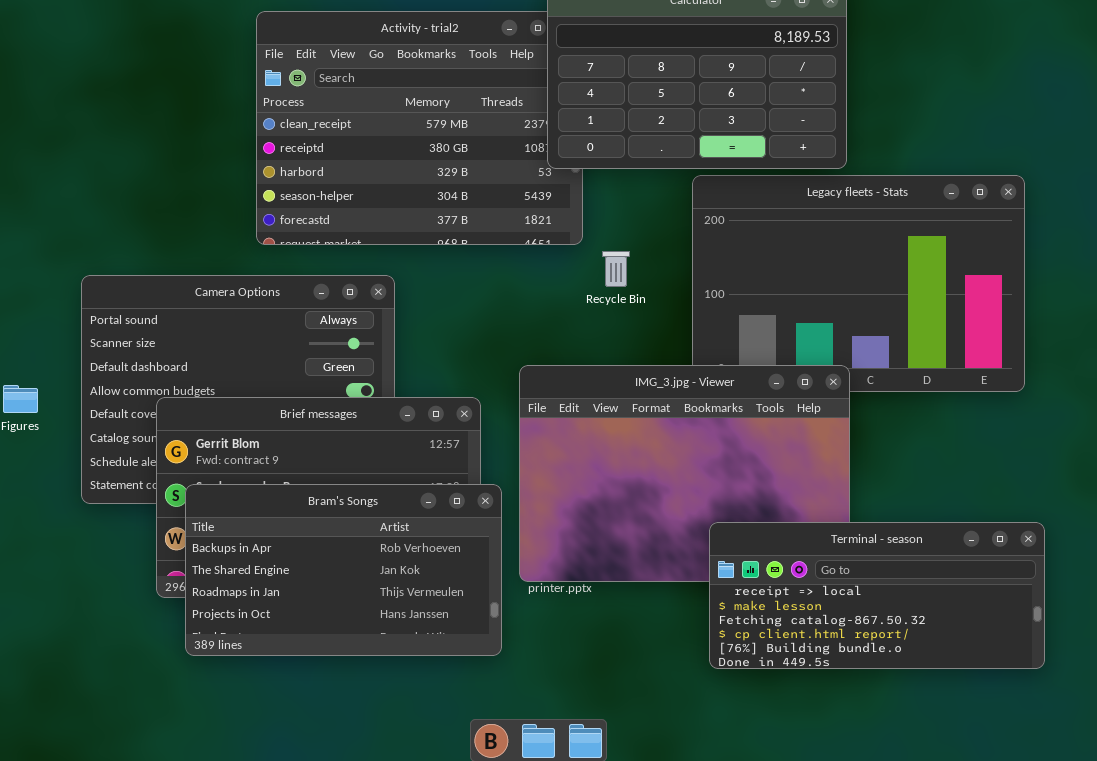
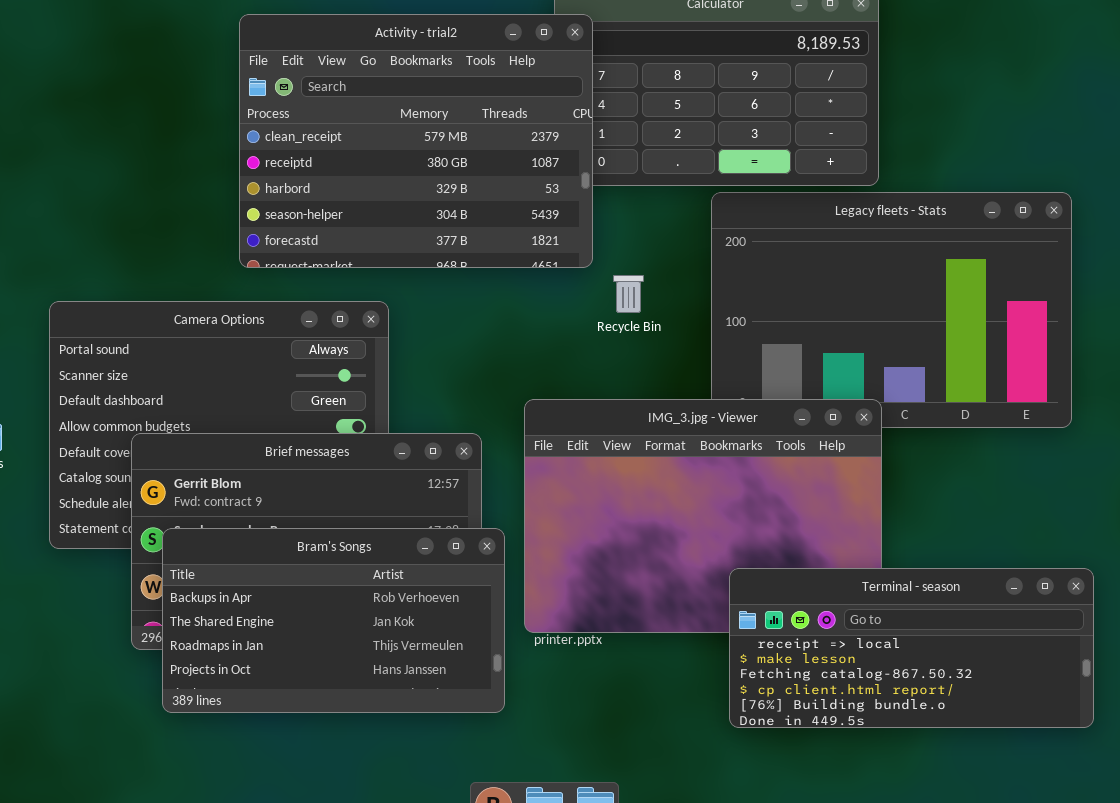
Activity - trial2: [256,11,583,245] -> [239,14,593,268], raised

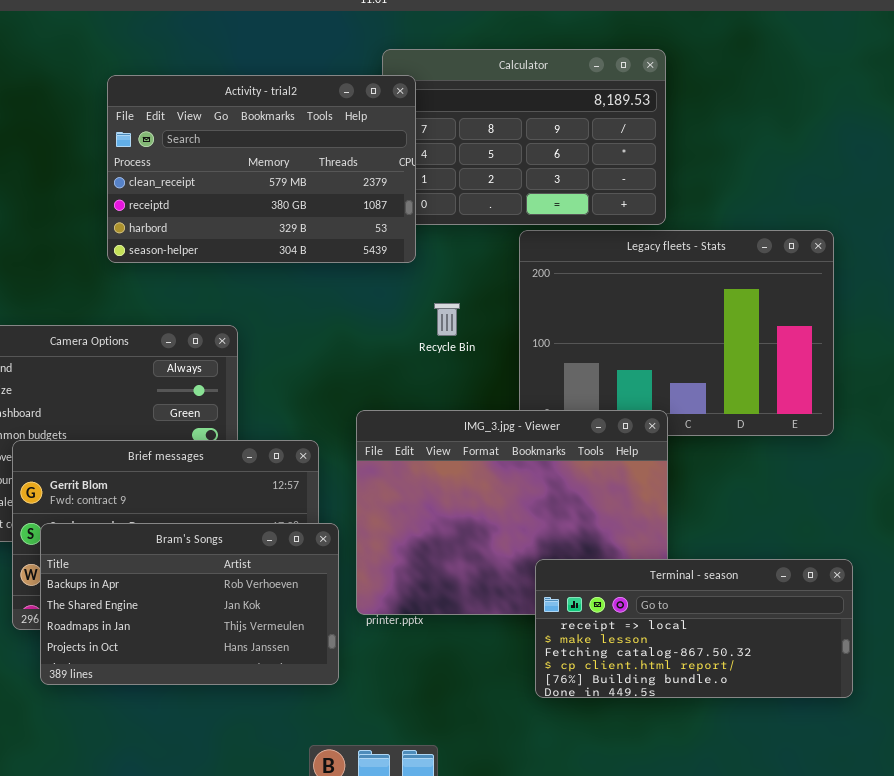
Activity - trial2: [239,14,593,268] -> [107,75,416,263], resized

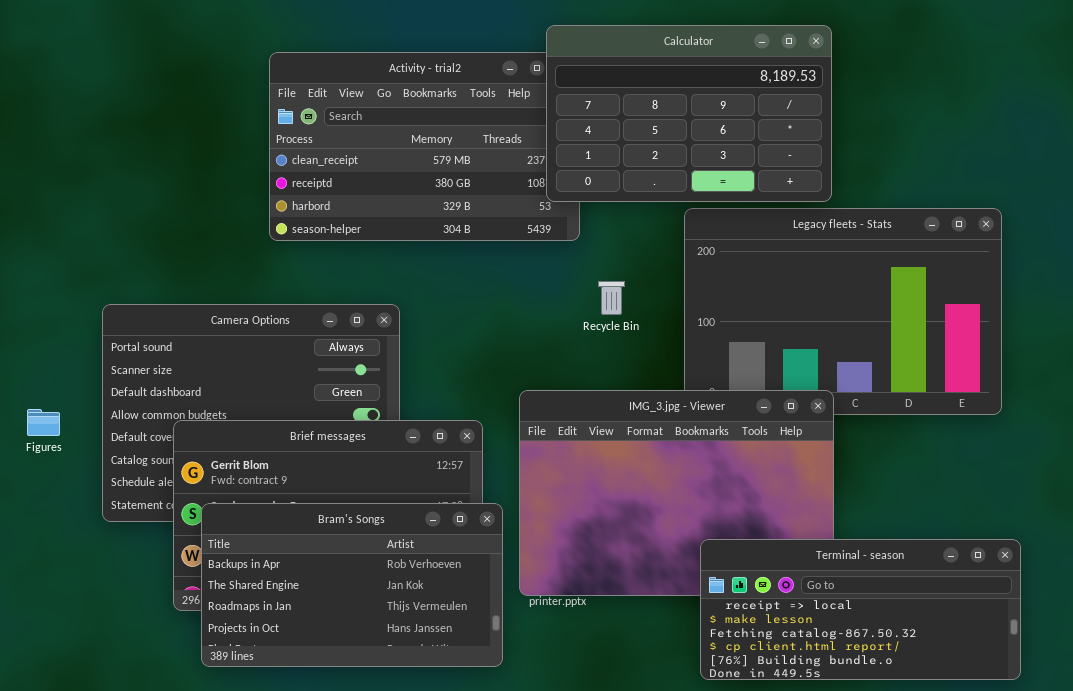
Calculator: [382,49,666,225] -> [546,25,832,202], raised

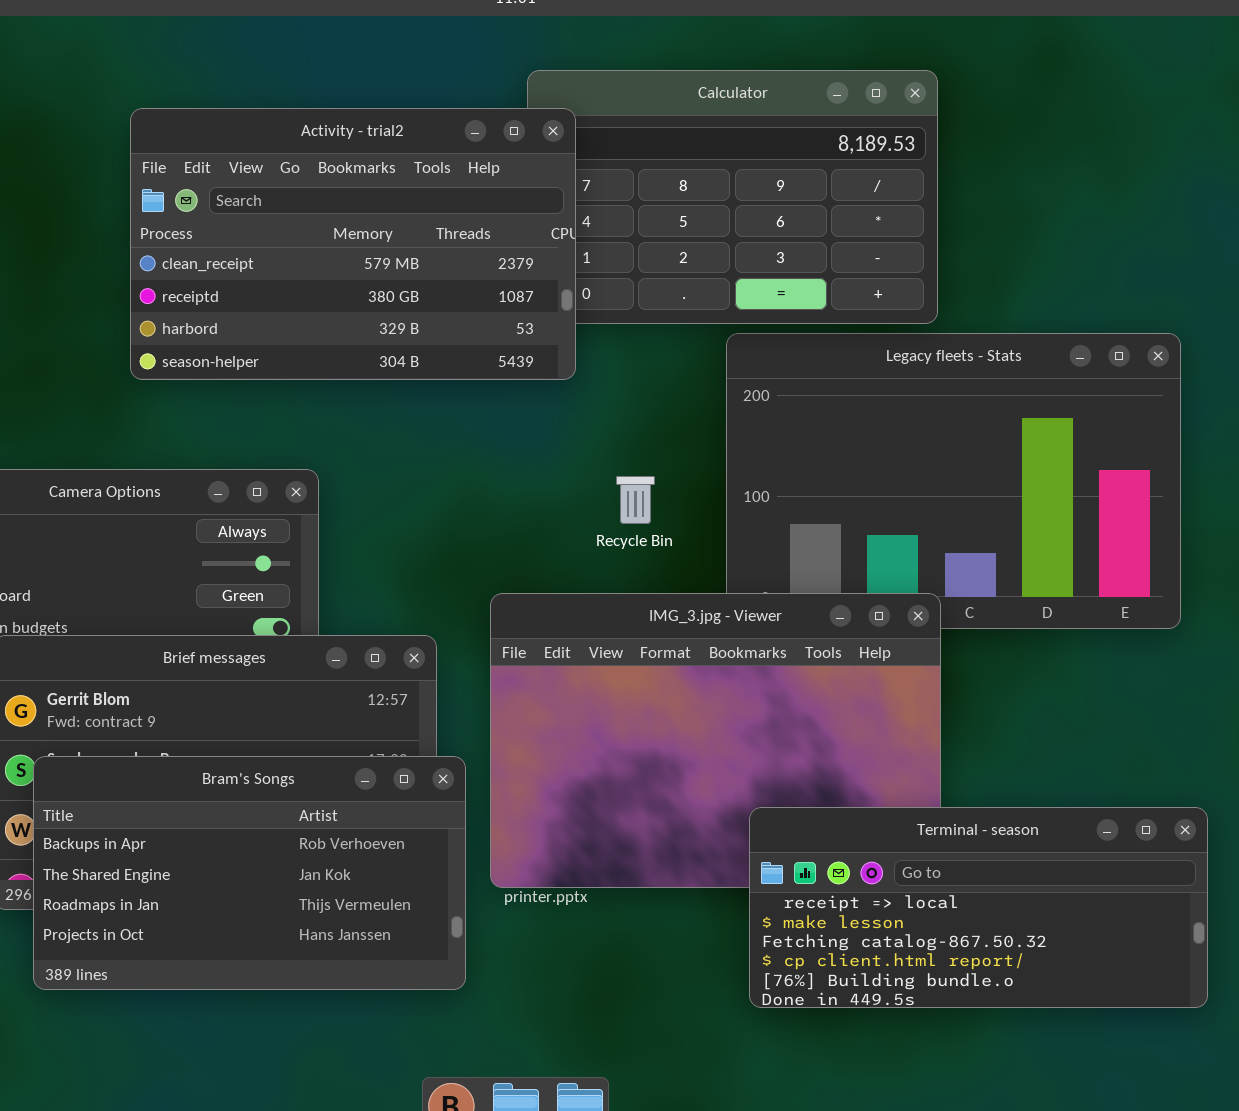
Activity - trial2: [269,52,580,241] -> [130,108,576,380], raised
Recycle Bin: [598,281,625,315] -> [616,476,655,524], moved

